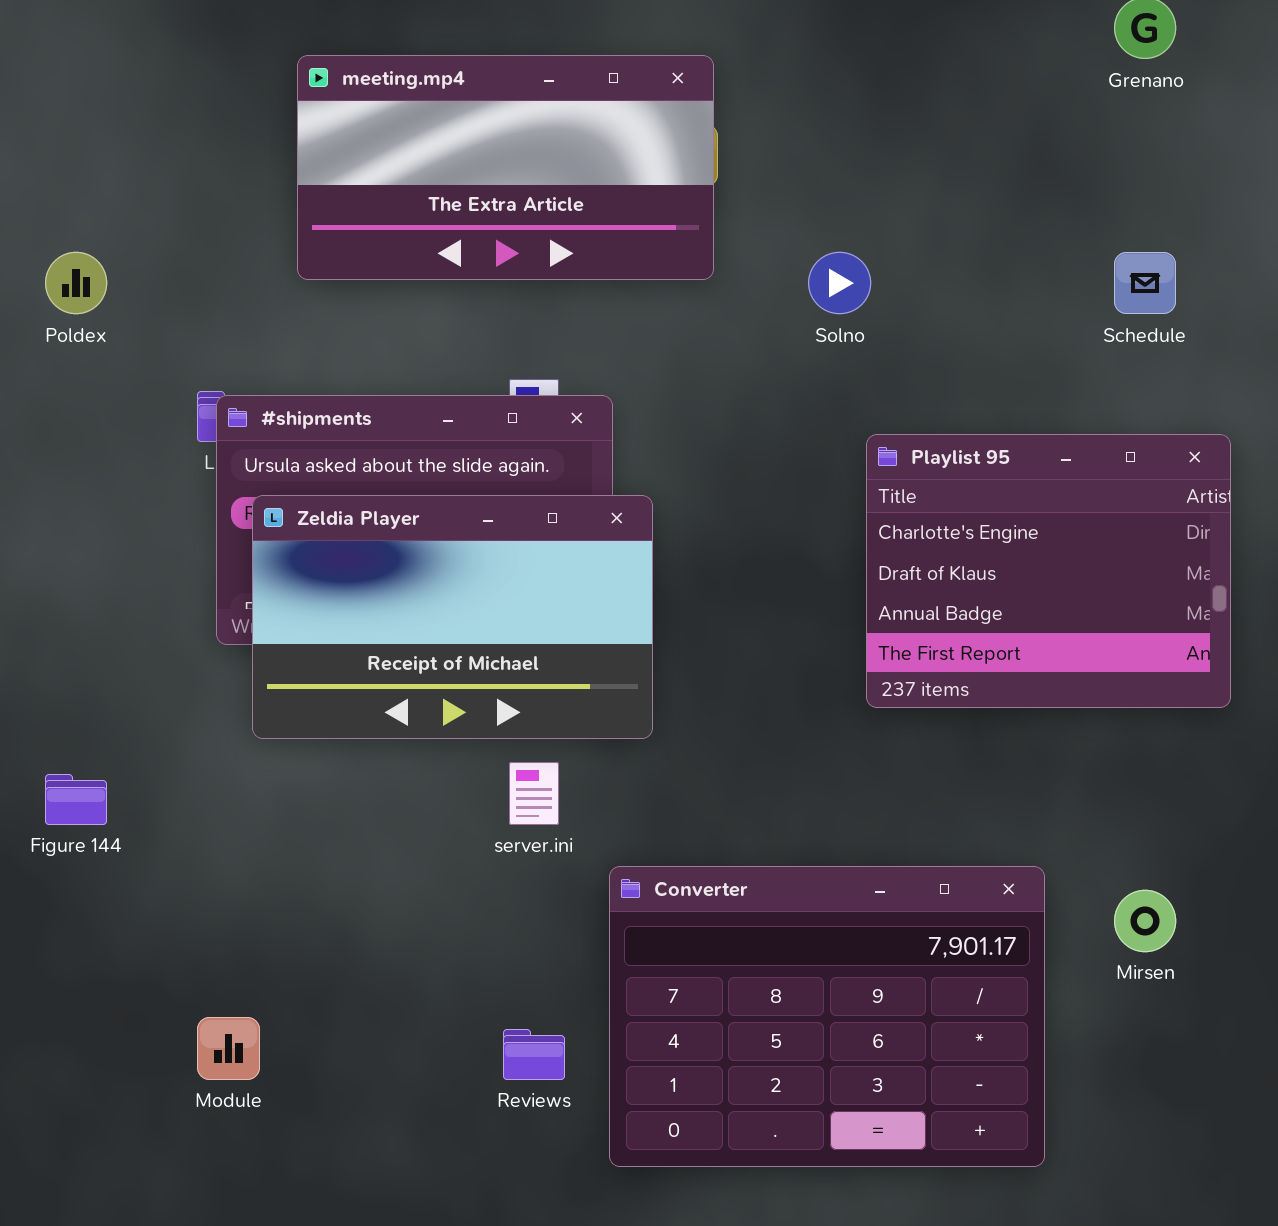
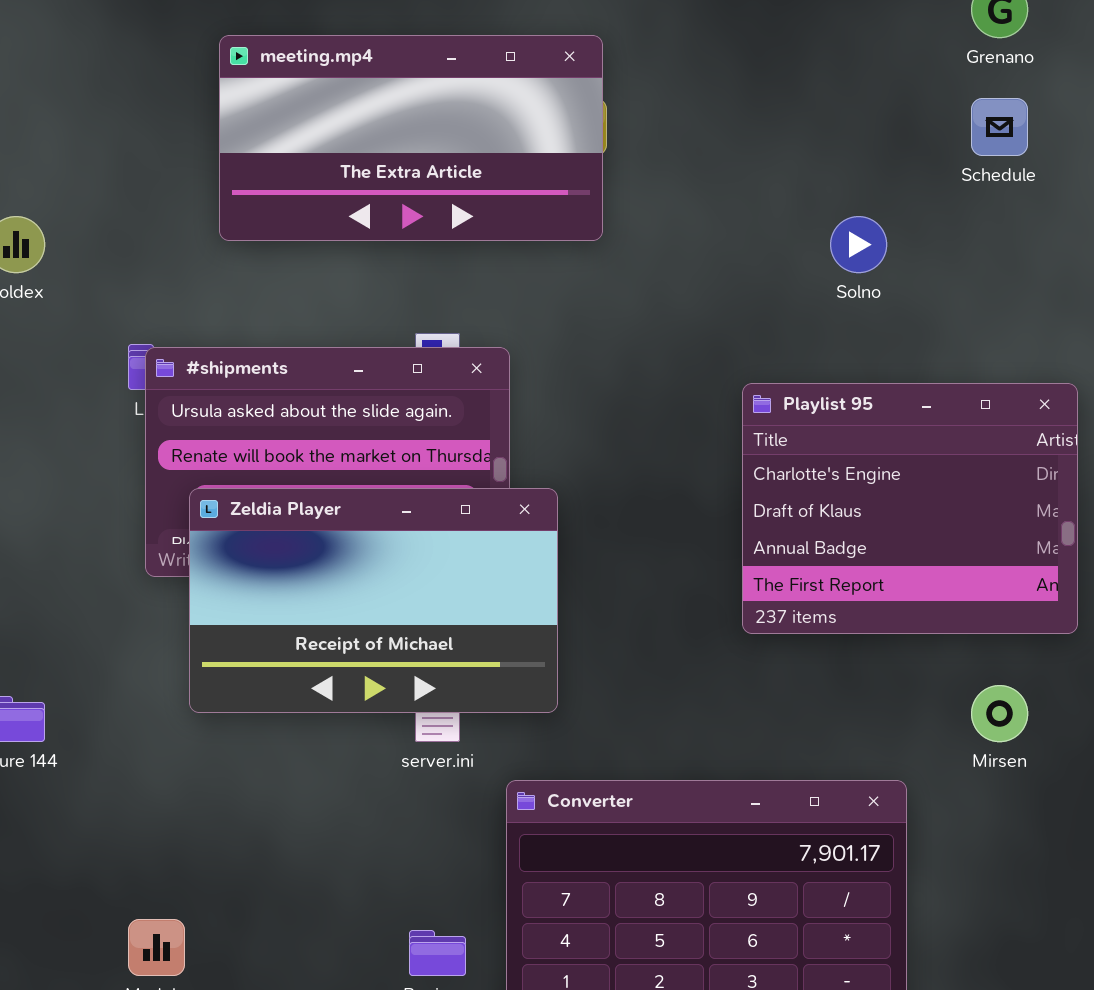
Solno: [808,252,871,314] -> [830,216,887,273], moved
Schedule: [1114,252,1176,314] -> [971,98,1028,156], moved
Zeldia Player: [252,495,653,739] -> [189,488,558,713], moved
Mirsen: [1114,890,1176,952] -> [971,685,1028,742], moved

